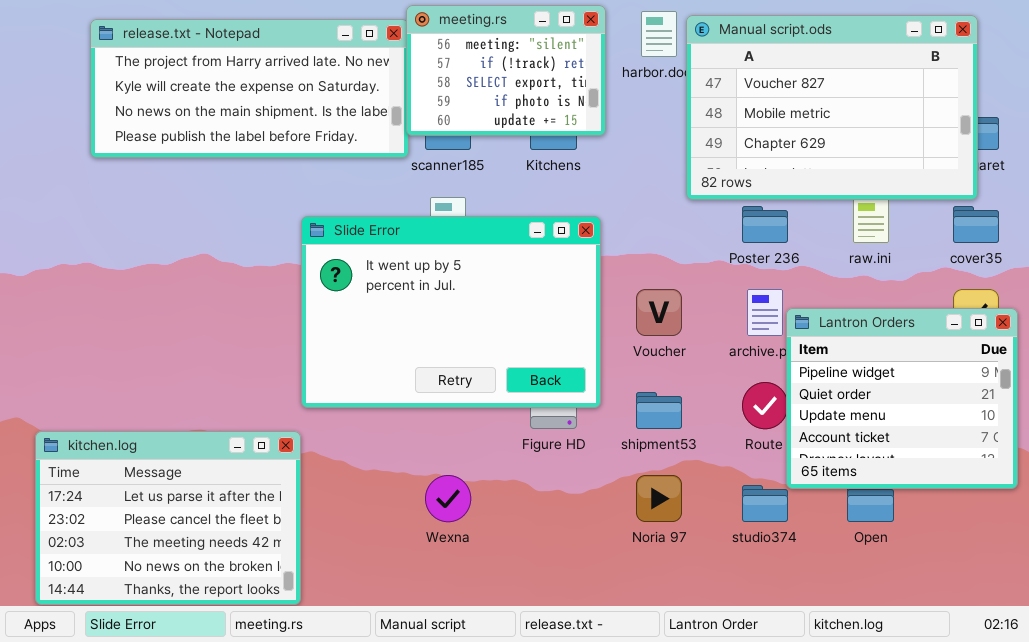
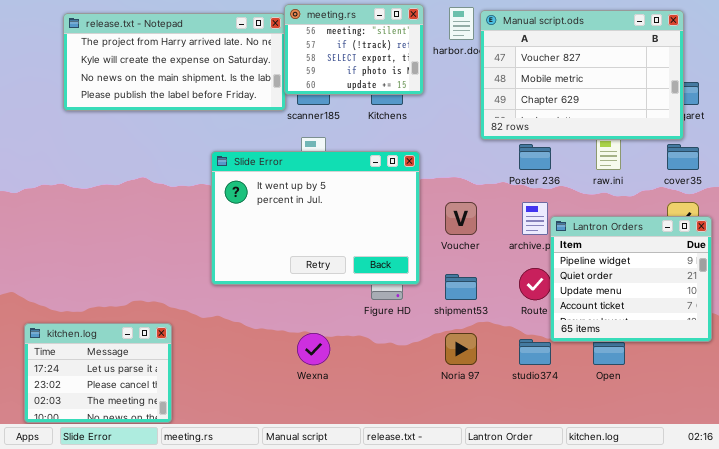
kitchen.log: [35,431,301,605] -> [24,323,172,423], resized

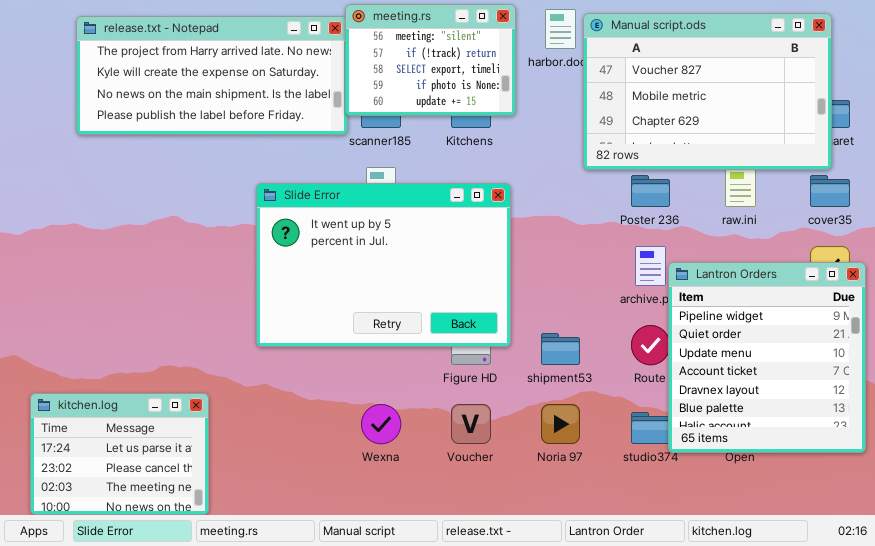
Voucher: [445,202,477,235] -> [451,404,491,444], moved
Lantron Orders: [550,216,712,342] -> [668,262,866,453], resized

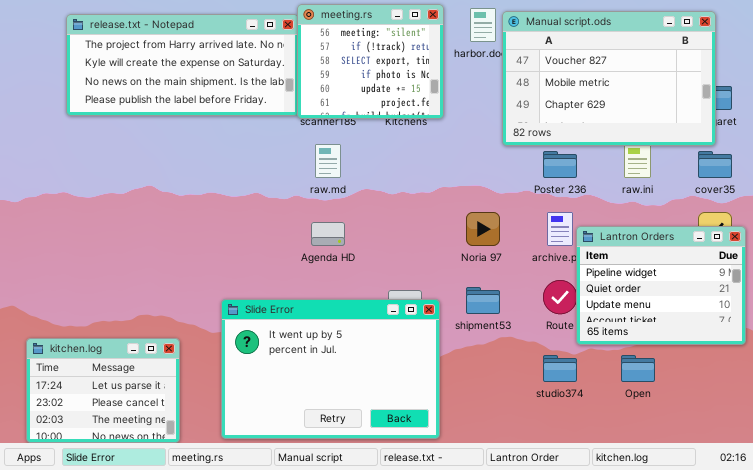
meeting.rs: [345,4,516,116] -> [297,4,444,119], resized
Slide Error: [256,183,511,347] -> [221,299,440,439], moved
Lantron Orders: [668,262,866,453] -> [576,226,746,345], resized
Noria 97: [541,404,580,444] -> [466,212,500,246], moved

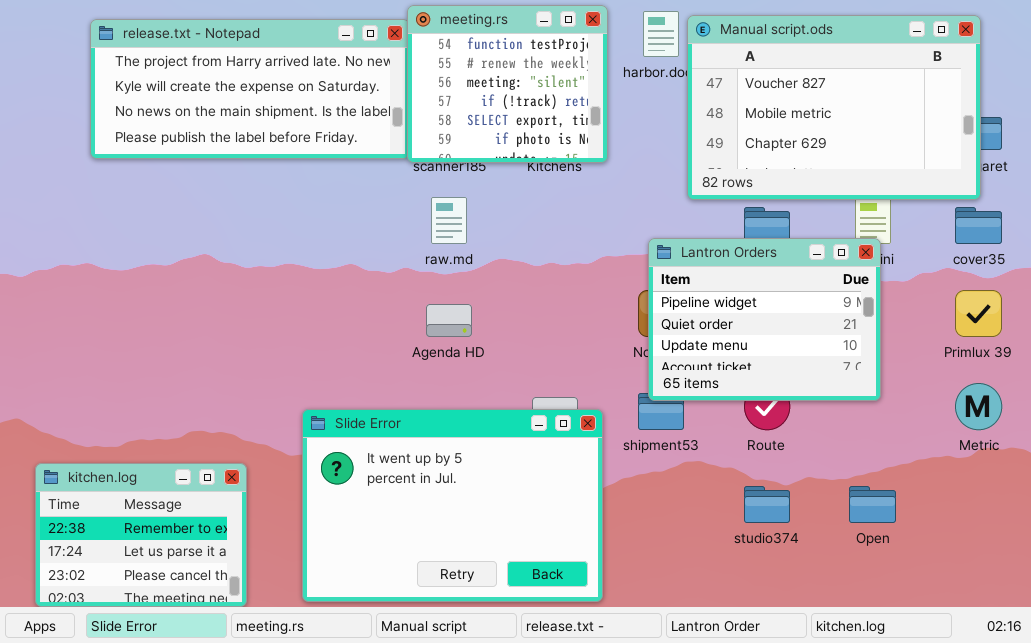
meeting.rs: [297,4,444,119] -> [407,5,608,163], scrolled up 2 rows
Lantron Orders: [576,226,746,345] -> [648,238,881,401], moved
kitchen.log: [26,338,180,443] -> [35,463,247,607], scrolled up 1 row

